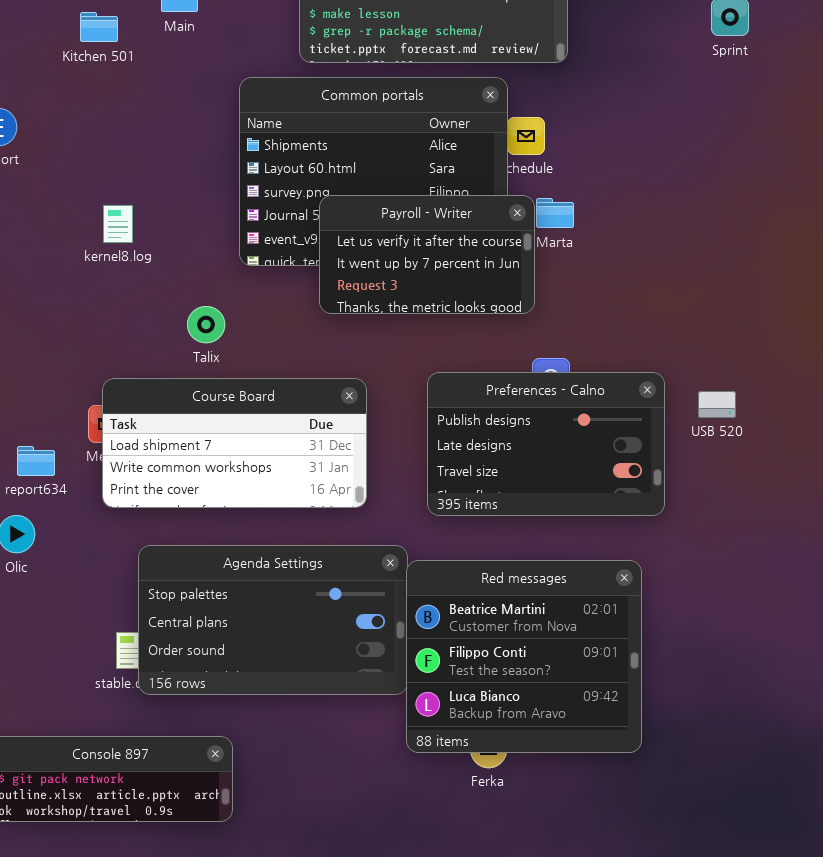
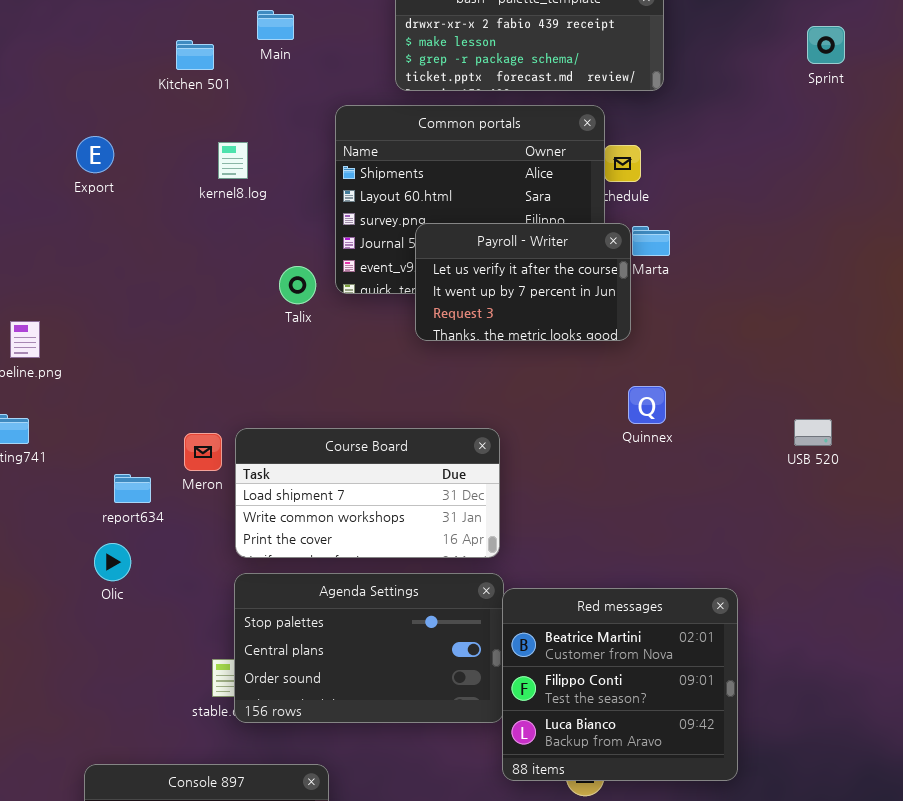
kernel8.log: [103,205,133,243] -> [218,142,248,179], moved
Talix: [187,306,225,343] -> [279,266,316,304], moved
Preferences - Calno: [427,372,665,516] -> none, closed
Course Board: [102,378,367,508] -> [235,428,500,558], moved

